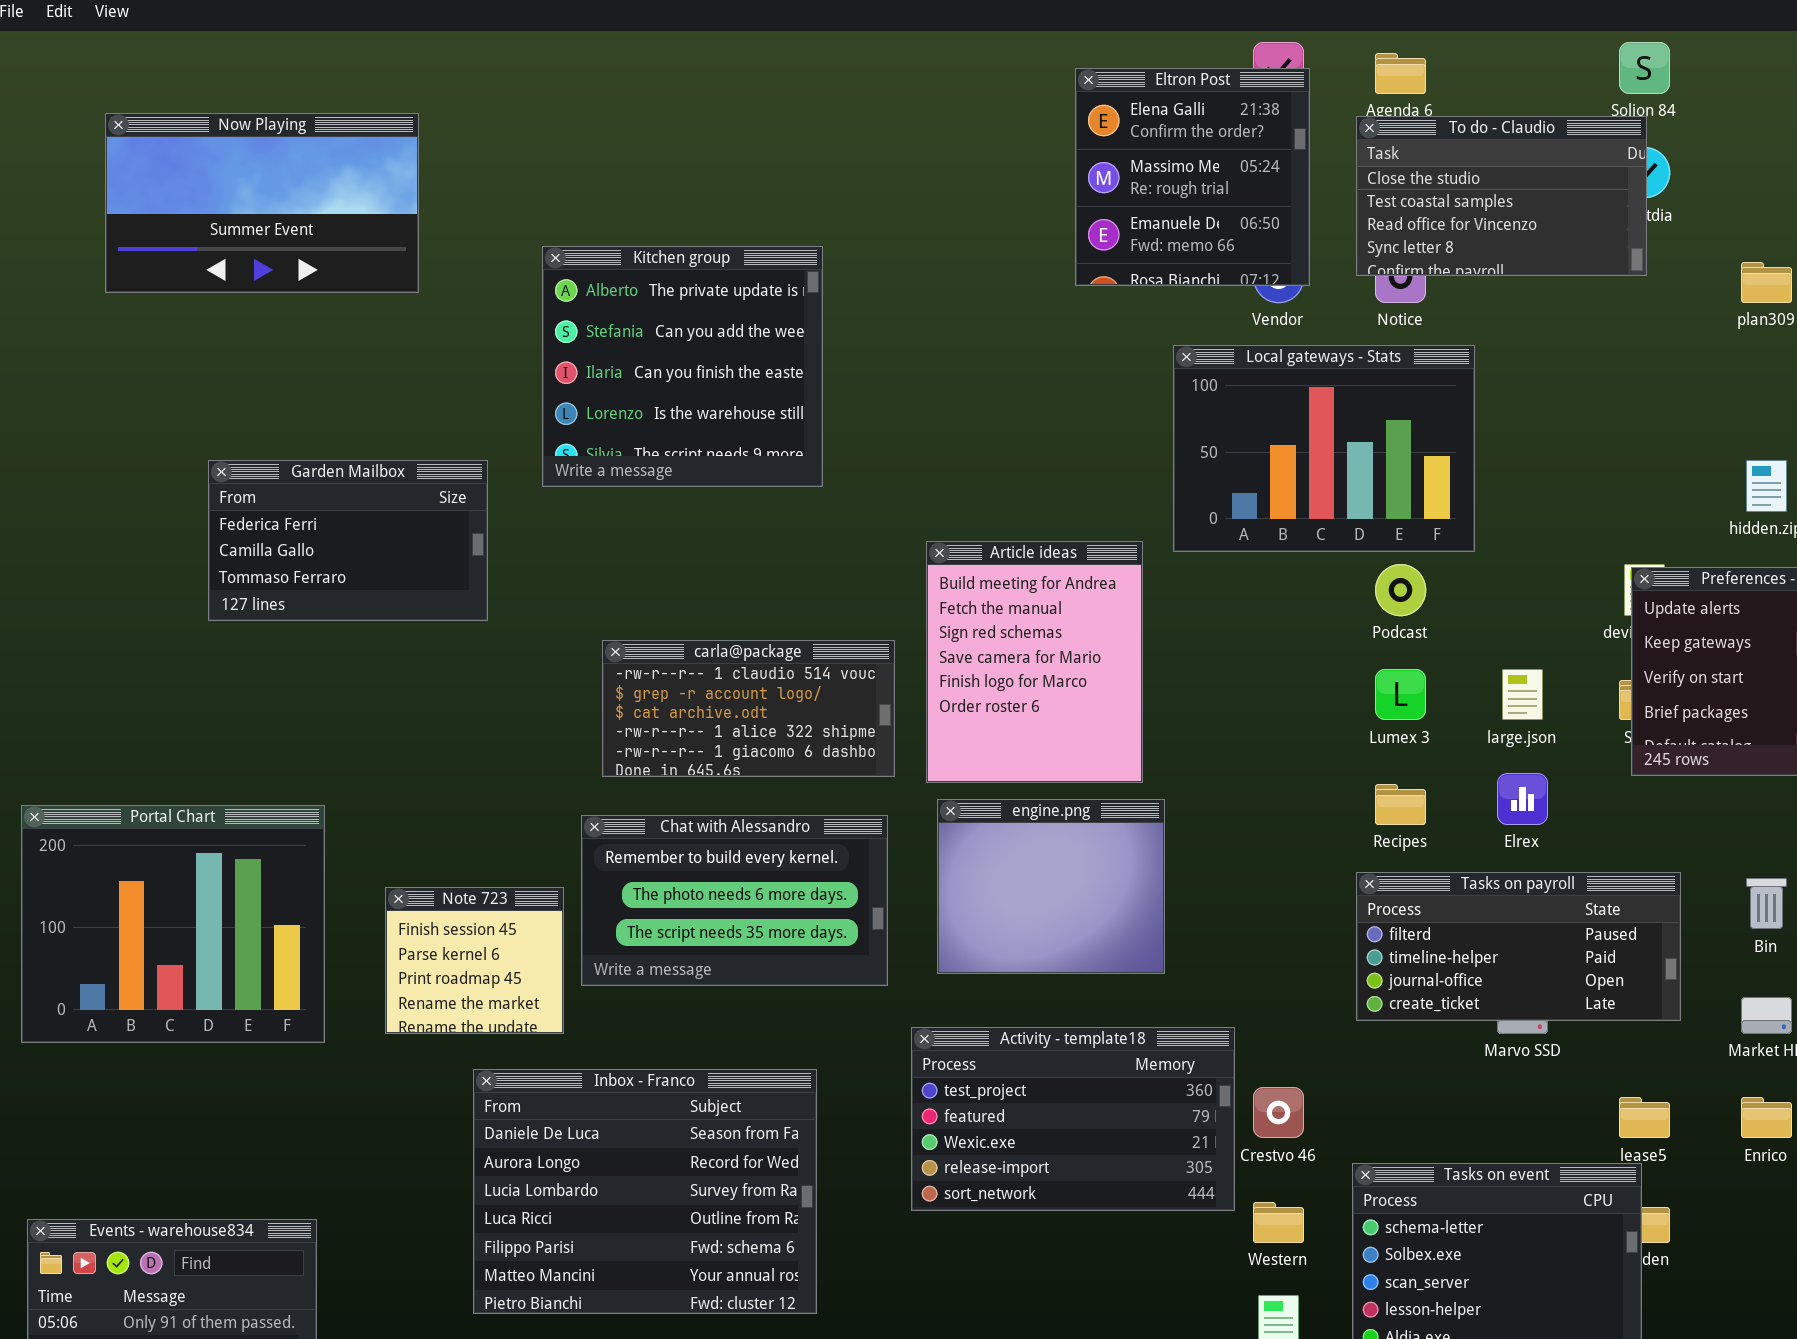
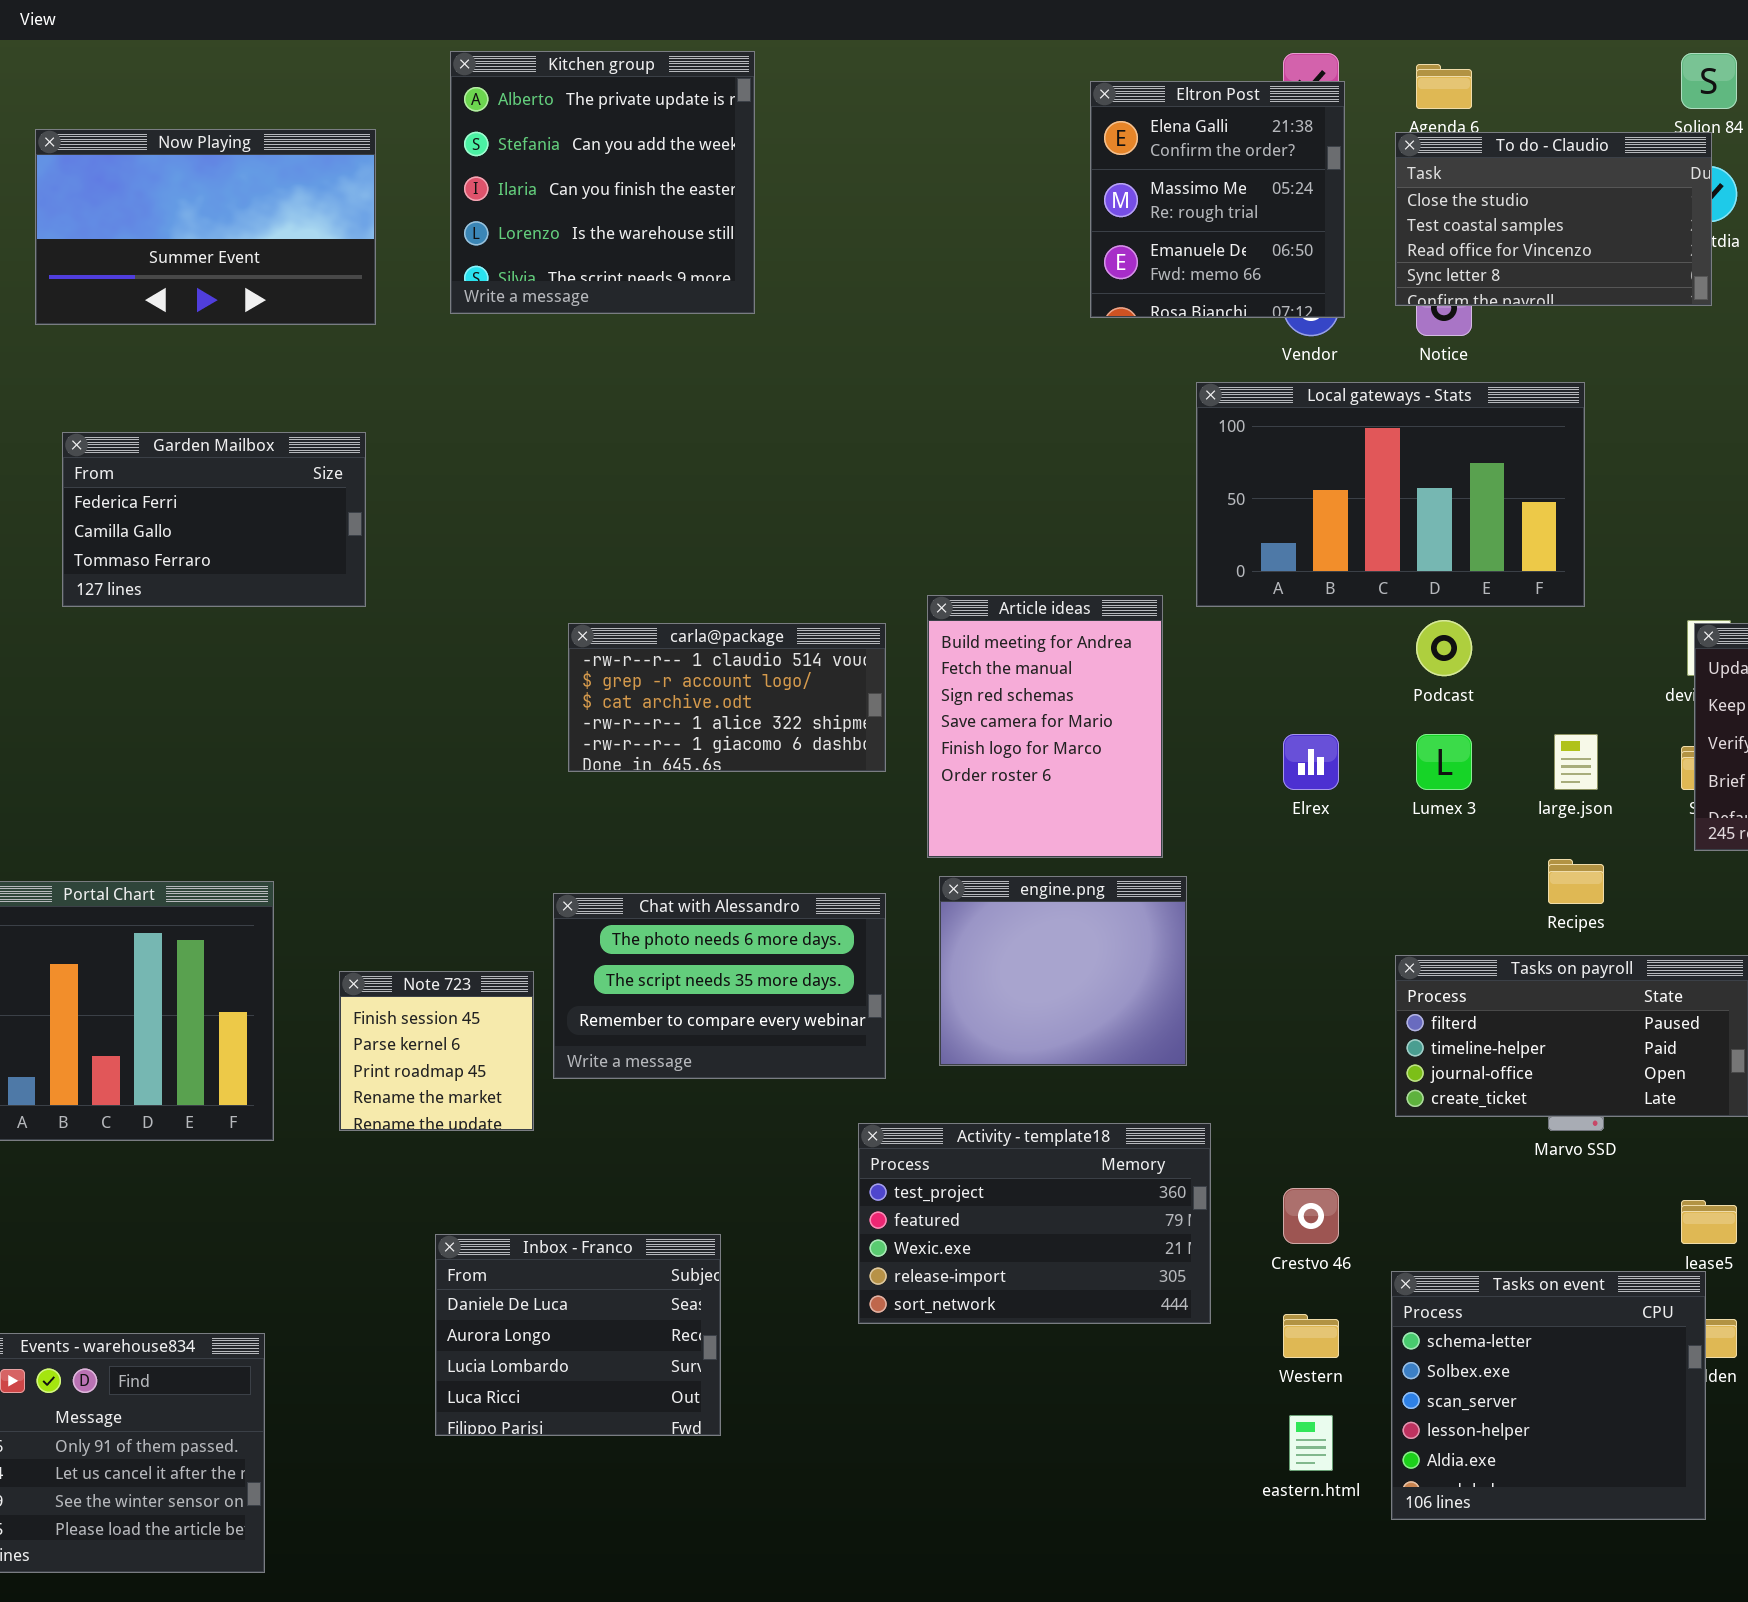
Kitchen group: [542,246,823,487] -> [450,51,755,314], moved
Local gateways - Stats: [1173,345,1475,552] -> [1196,382,1585,607], resized
Garden Mailbox: [208,460,488,621] -> [62,432,366,607], moved
carla@package: [602,640,895,777] -> [568,623,886,772], moved
Elrex: [1497,773,1548,825] -> [1283,734,1339,790], moved
Recipes: [1375,784,1426,825] -> [1548,859,1604,904], moved
Chat with Alessandro: [581,815,888,986] -> [553,893,886,1079], scrolled down 1 row
Activity - template18: [911,1027,1235,1211] -> [858,1123,1211,1324], moved
Inbox - Franco: [473,1069,817,1314] -> [435,1234,721,1436], resized

